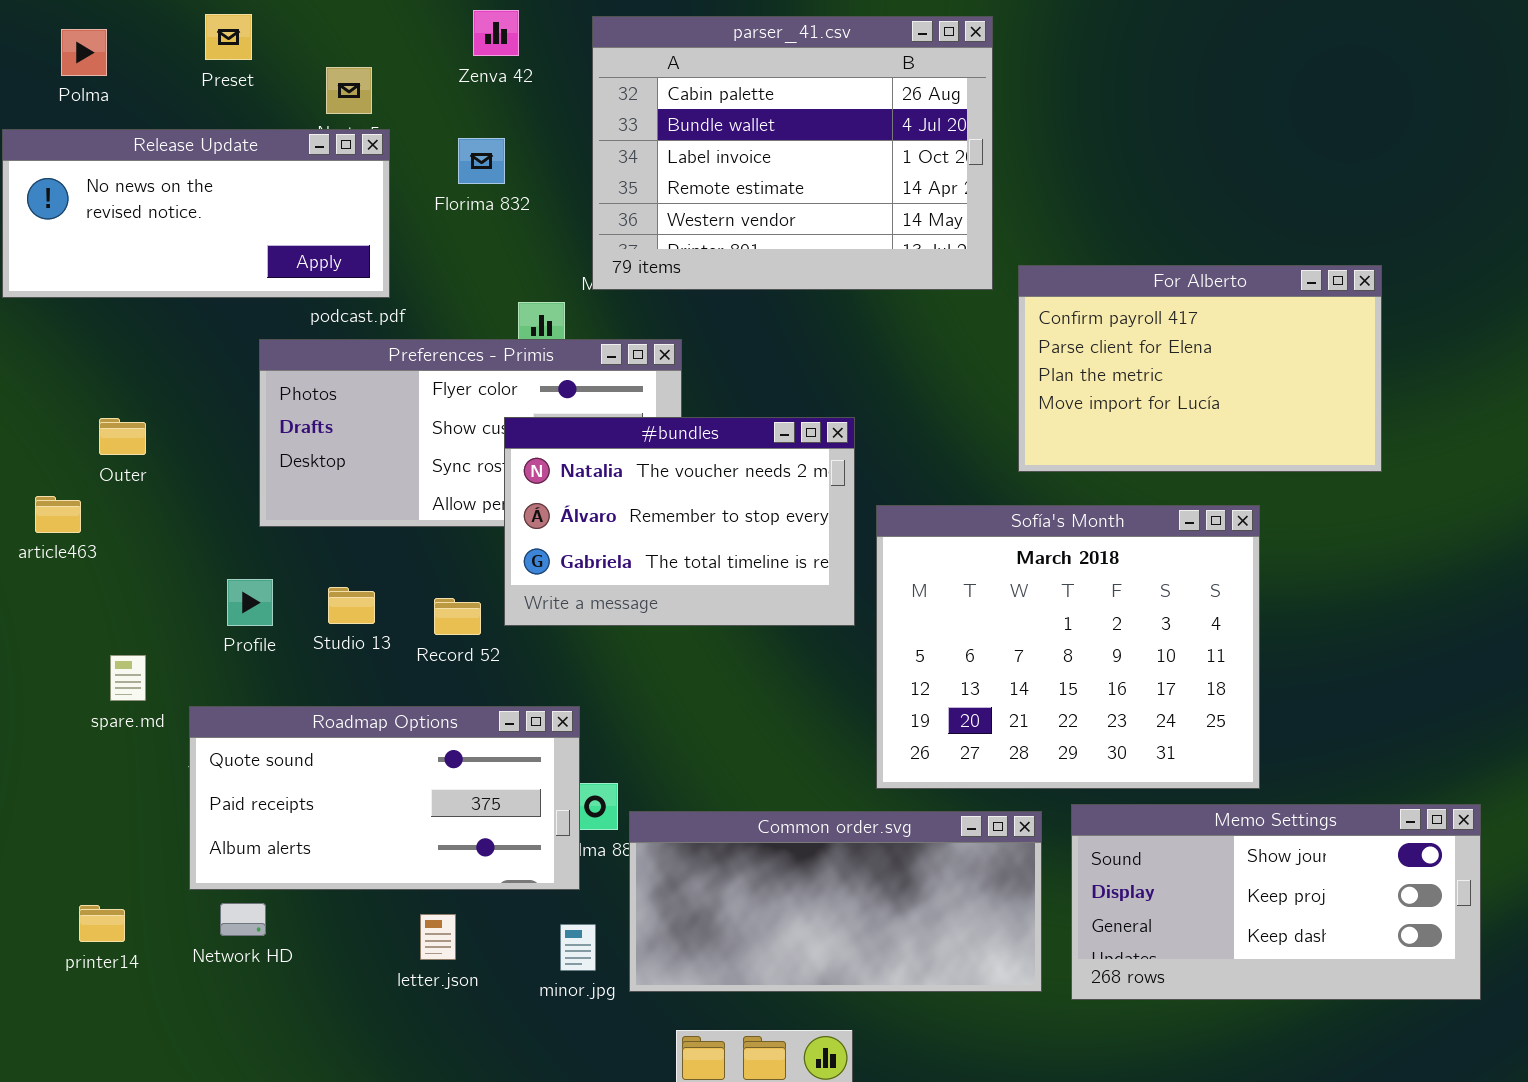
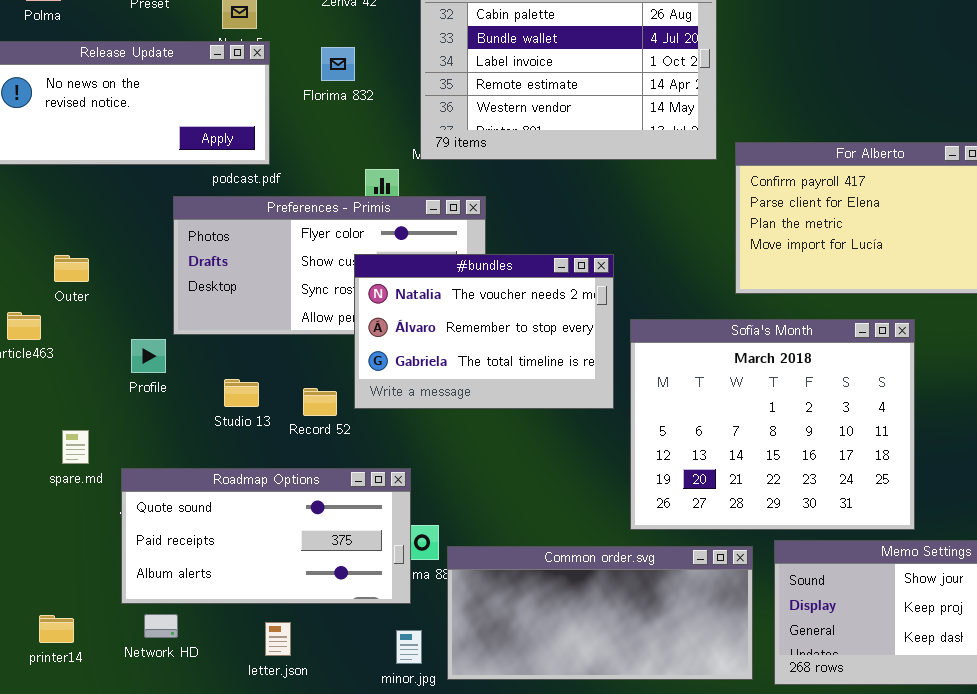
Profile: [227,579,273,626] -> [131,339,166,373], moved
letter.json: [420,914,456,960] -> [265,622,291,656], moved

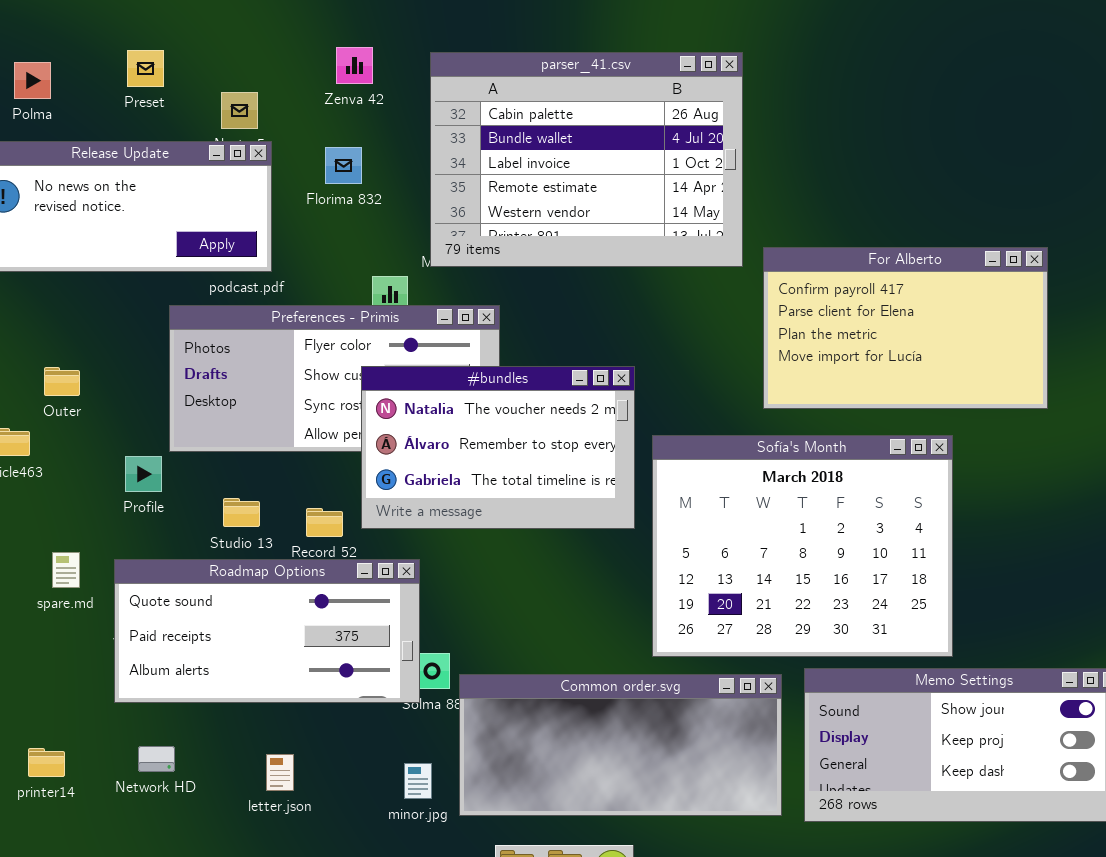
Roadmap Options: [121,468,411,604] -> [114,559,420,703], moved

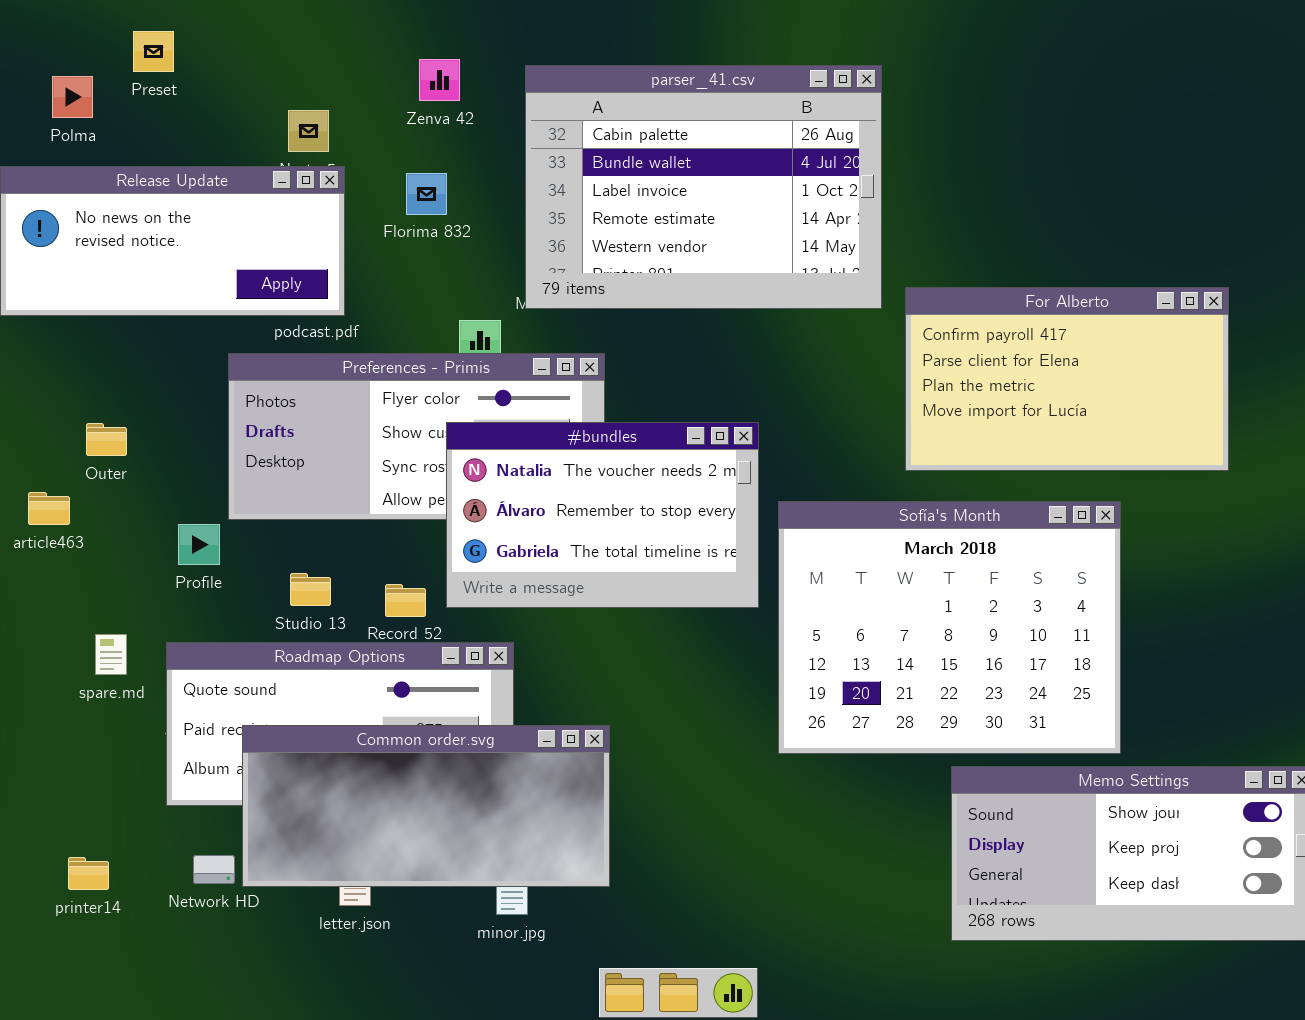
Preset: [127,50,164,87] -> [133,31,174,72], moved
Common order.svg: [459,674,782,816] -> [242,725,610,887], moved

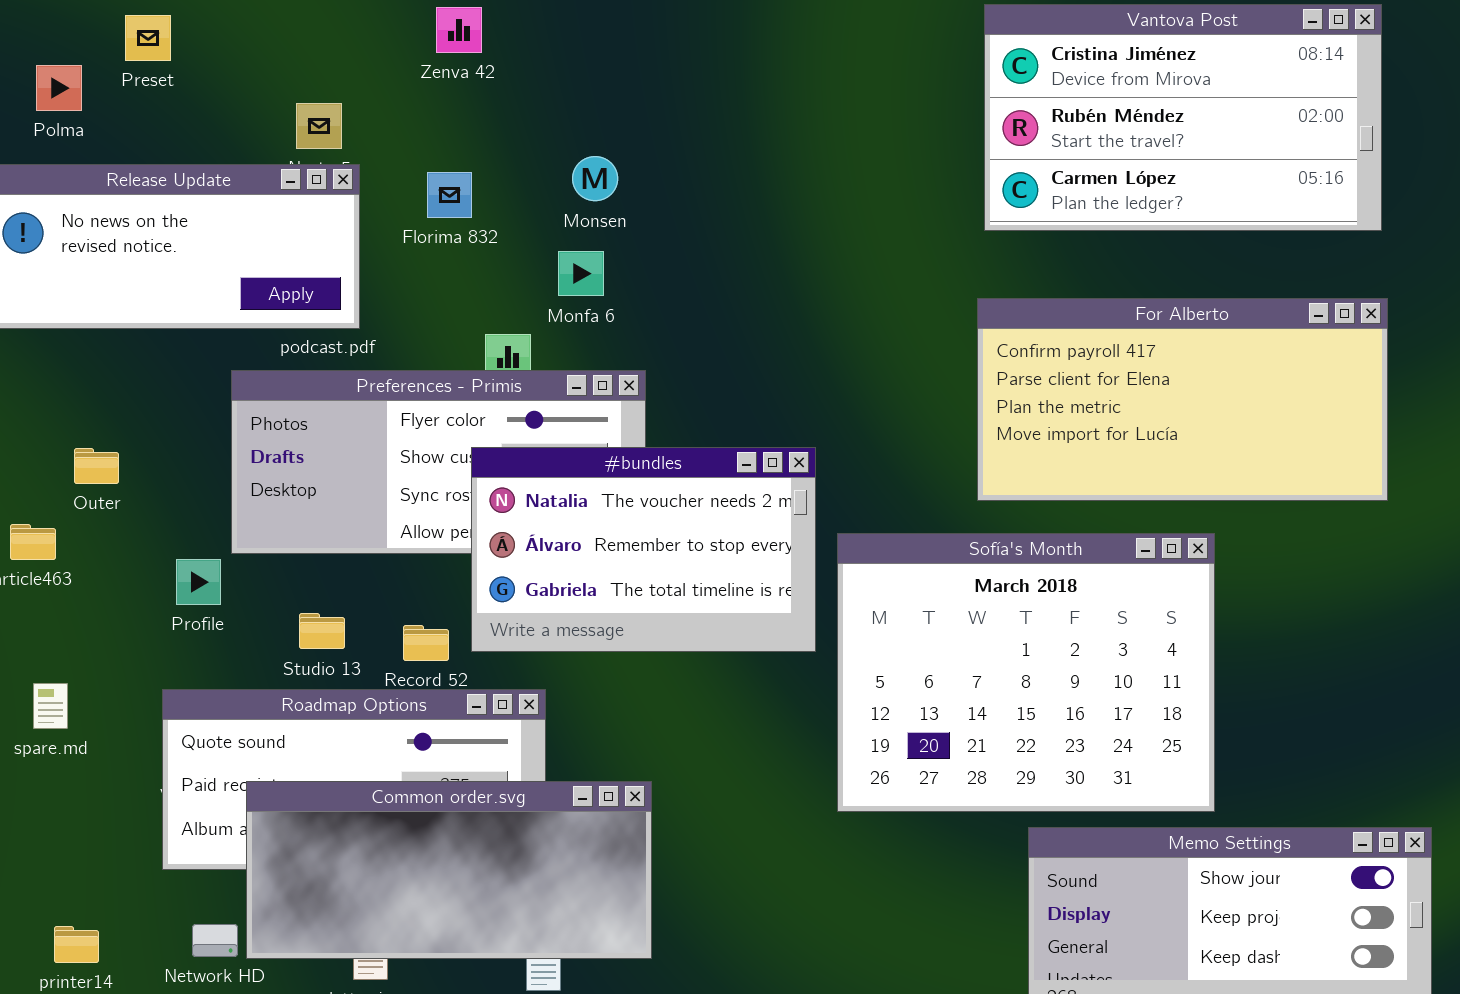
Vantova Post: none -> [984,4,1382,231], opened
Zenva 42: [419,59,460,101] -> [436,7,482,53], moved
parser_41.csv: [525,65,882,309] -> none, closed
For Alberto: [905,287,1229,471] -> [977,298,1388,501], resized
spare.md: [95,634,127,675] -> [33,683,68,729], moved

